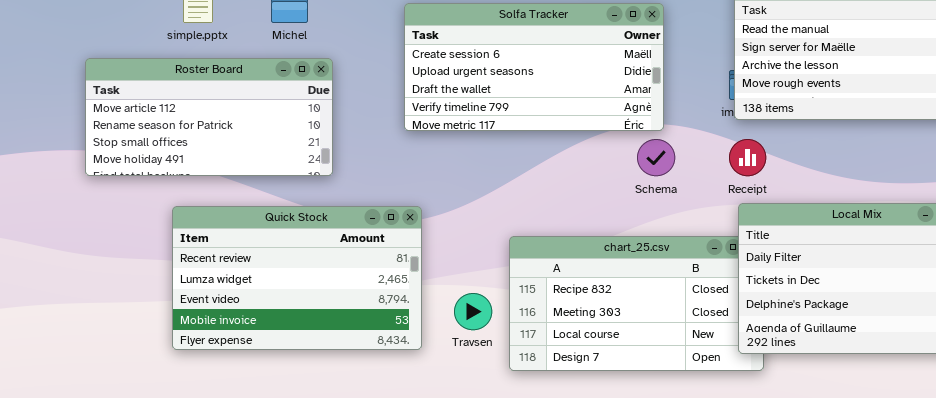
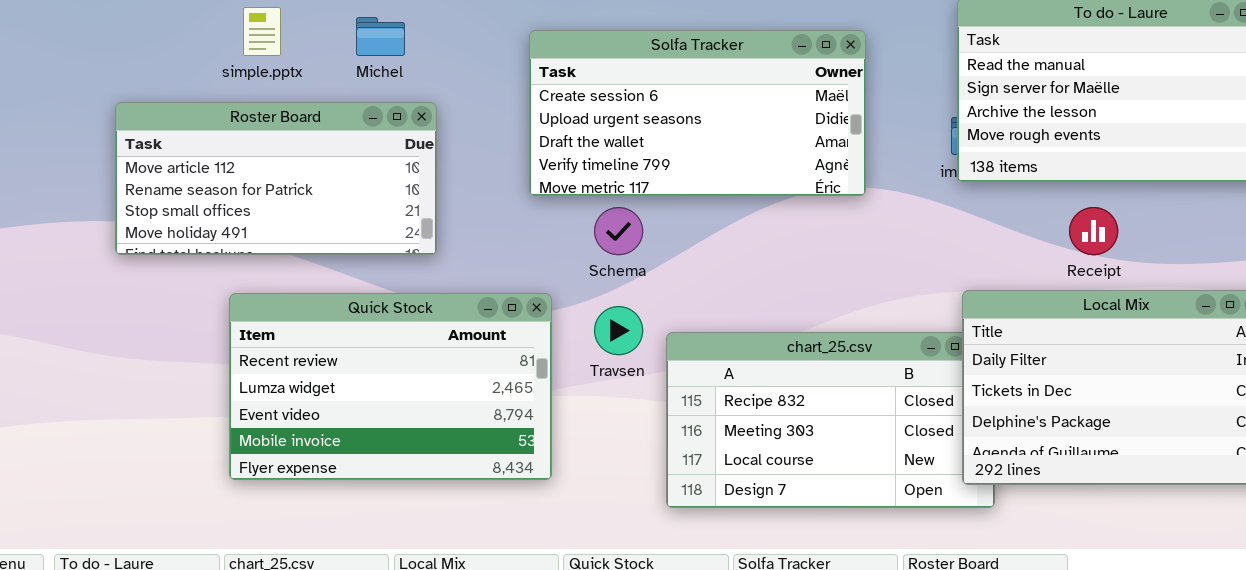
Schema: [637,139,675,176] -> [594,207,643,255], moved
Receipt: [729,139,766,176] -> [1069,207,1118,255], moved
Travsen: [454,293,492,330] -> [594,306,643,355], moved

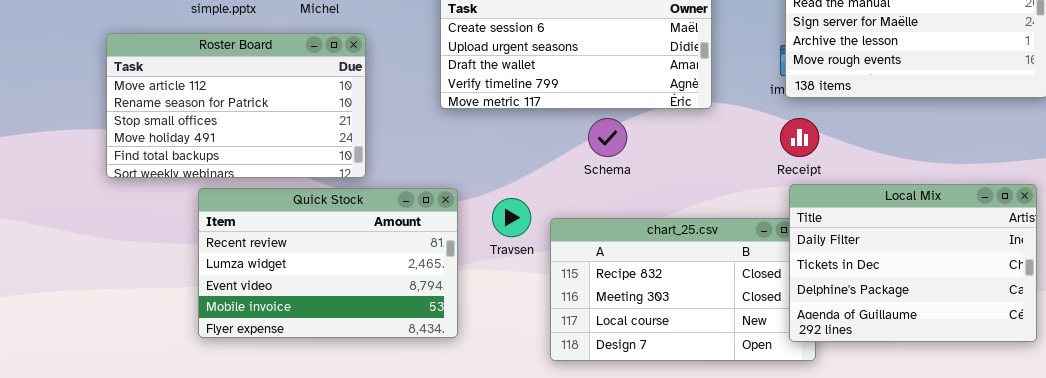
Roster Board: [115,102,437,255] -> [106,33,366,178], resized
Schema: [594,207,643,255] -> [588,118,627,157], moved
Receipt: [1069,207,1118,255] -> [780,118,819,157], moved

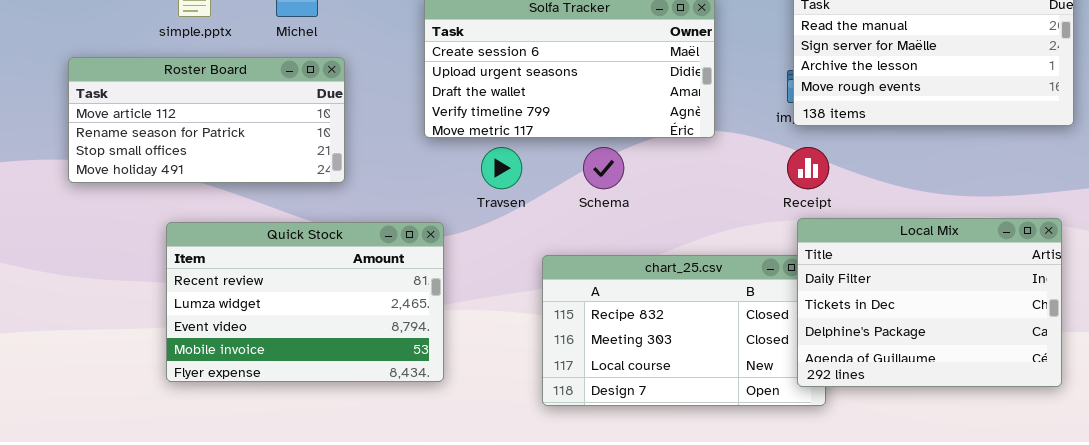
Roster Board: [106,33,366,178] -> [68,57,345,183], resized
Travsen: [492,198,531,237] -> [481,147,522,189], moved

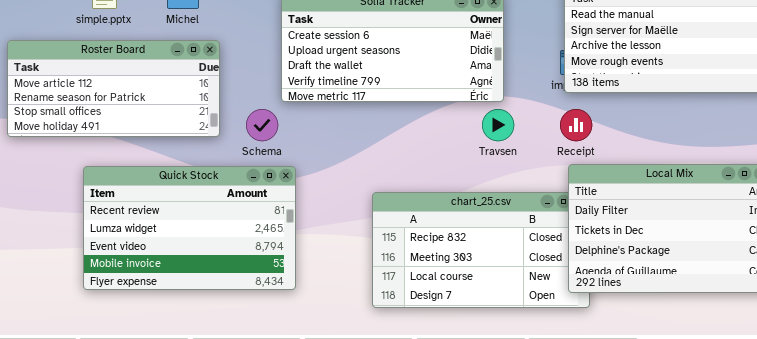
Travsen: [481,147,522,189] -> [482,109,514,141], moved
Schema: [583,147,624,189] -> [246,109,278,141], moved

